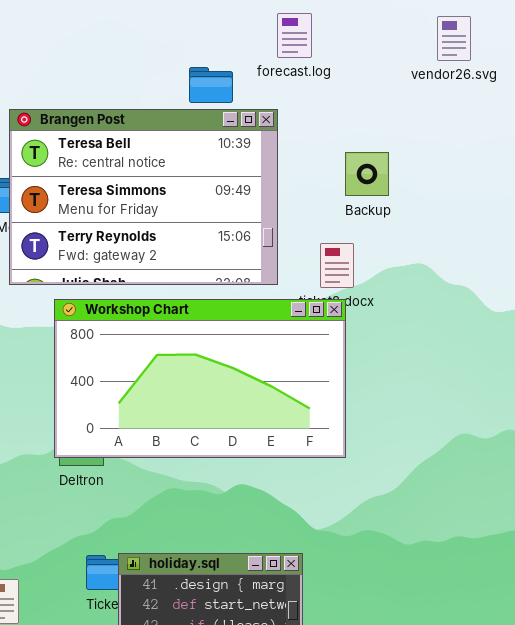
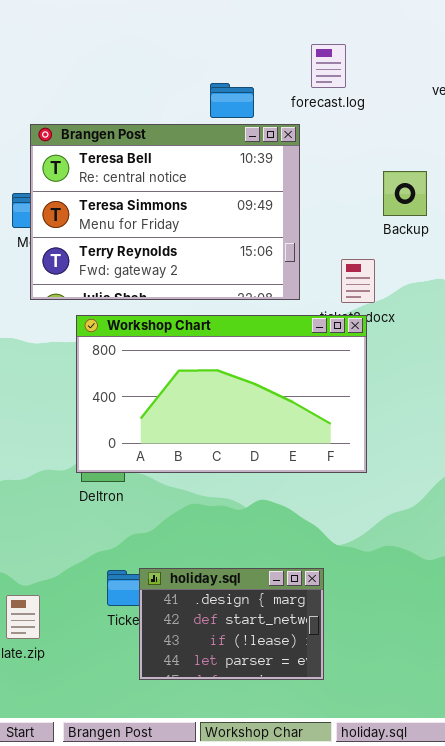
forecast.log: [277,13,312,58] -> [311,44,346,88], moved
Backup: [345,152,389,196] -> [383,171,427,216], moved

